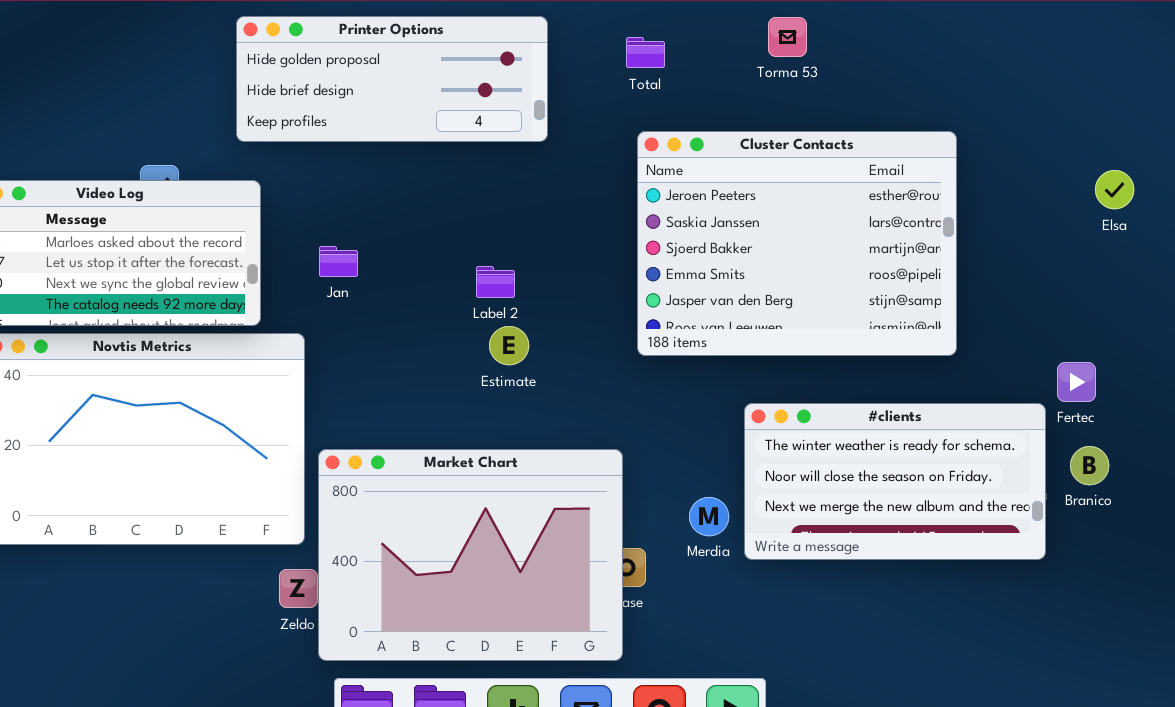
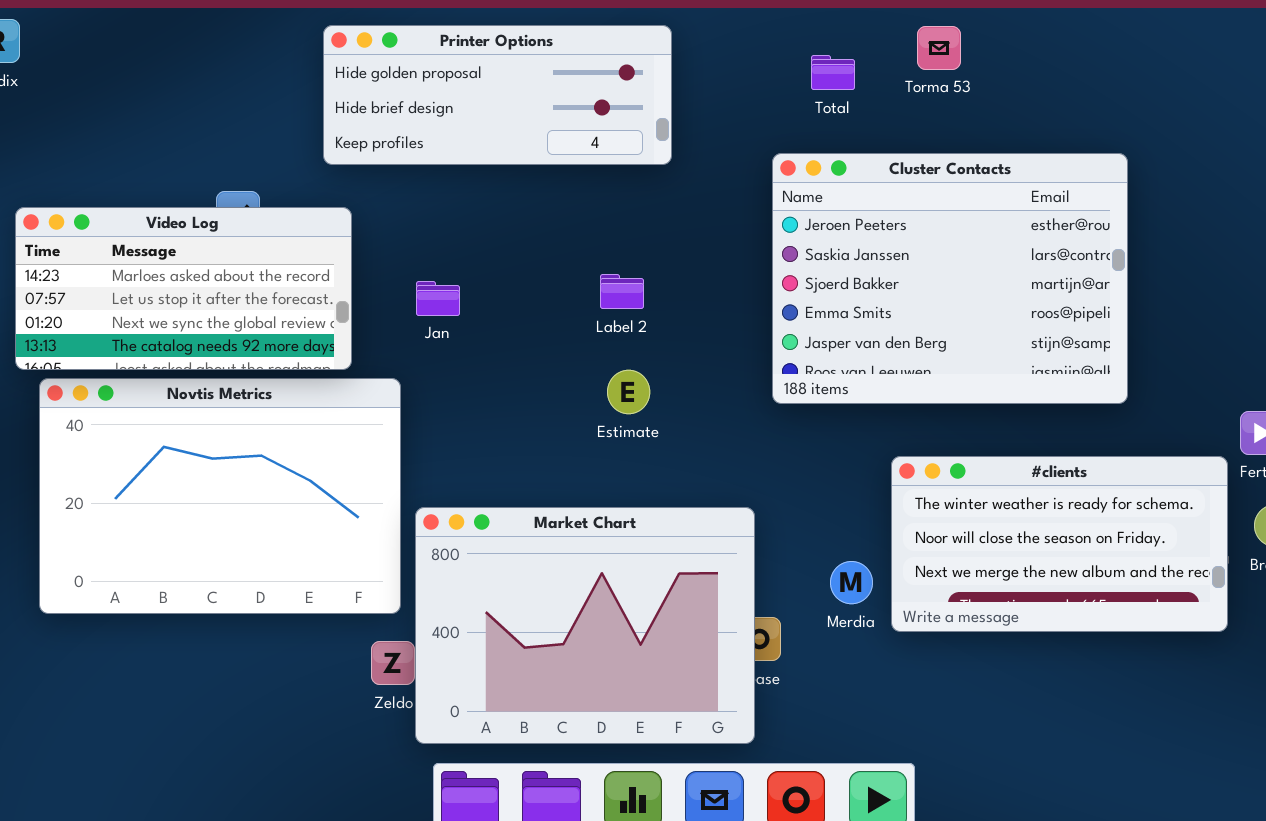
Total: [626,37,665,68] -> [811,55,855,90], moved
Label 2: [476,266,515,298] -> [600,274,644,309], moved

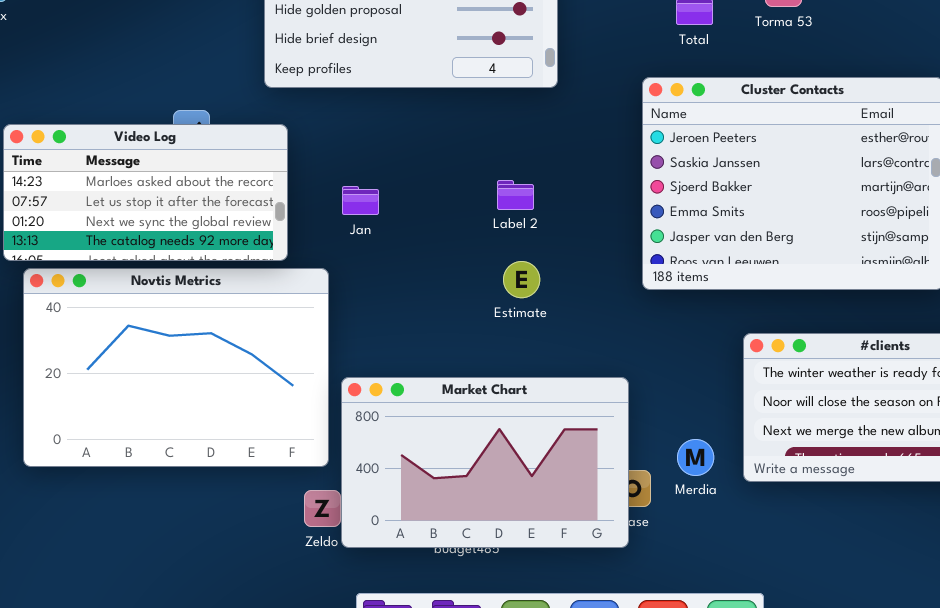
Market Chart: [415,507,755,744] -> [341,377,629,548], resized
Merdia: [830,561,873,604] -> [677,439,714,476], moved

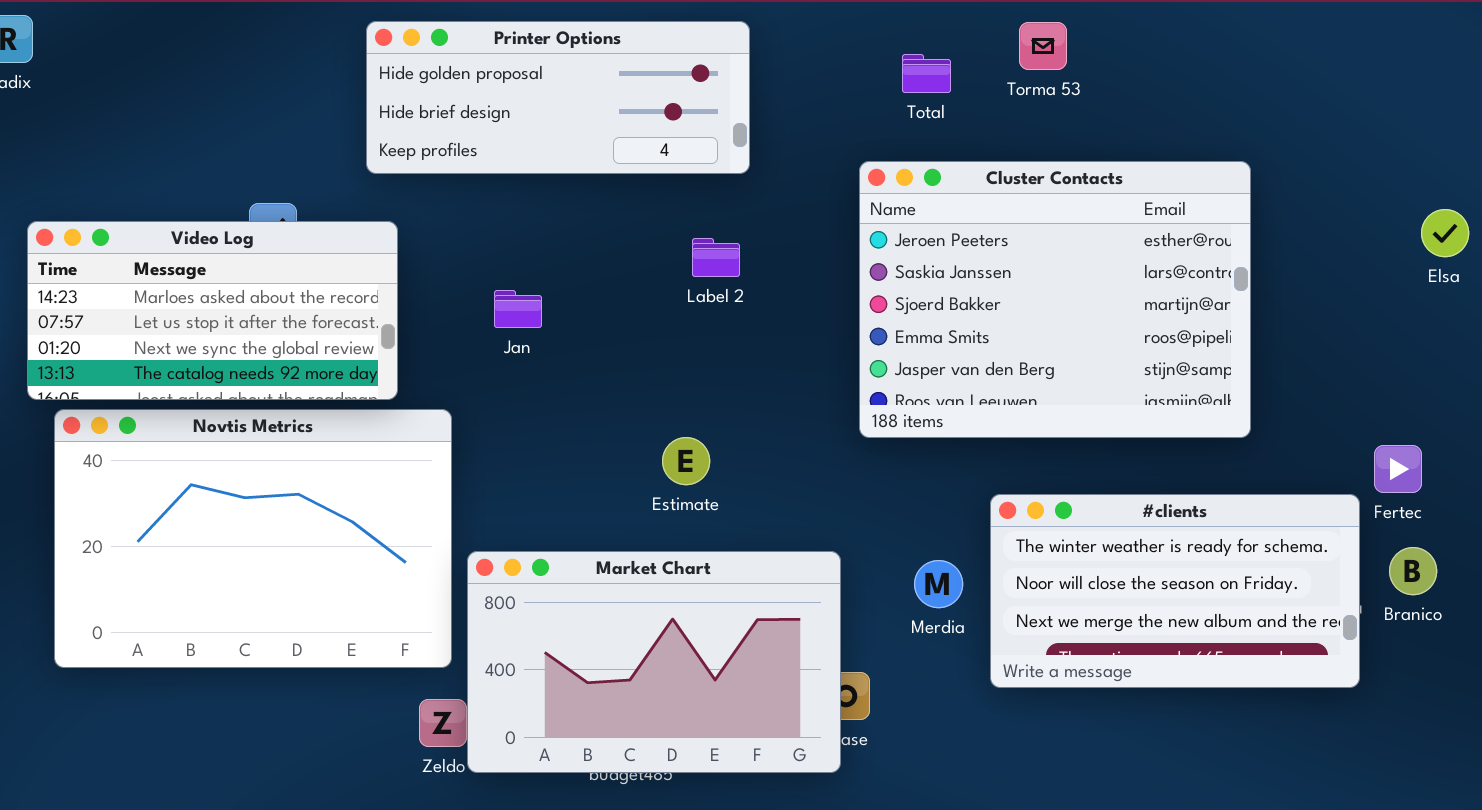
Label 2: [497,180,534,210] -> [692,238,740,277], moved
Jan: [342,186,379,215] -> [494,290,542,328], moved
Estimate: [503,261,540,298] -> [662,437,710,485], moved
Merdia: [677,439,714,476] -> [914,560,963,608], moved

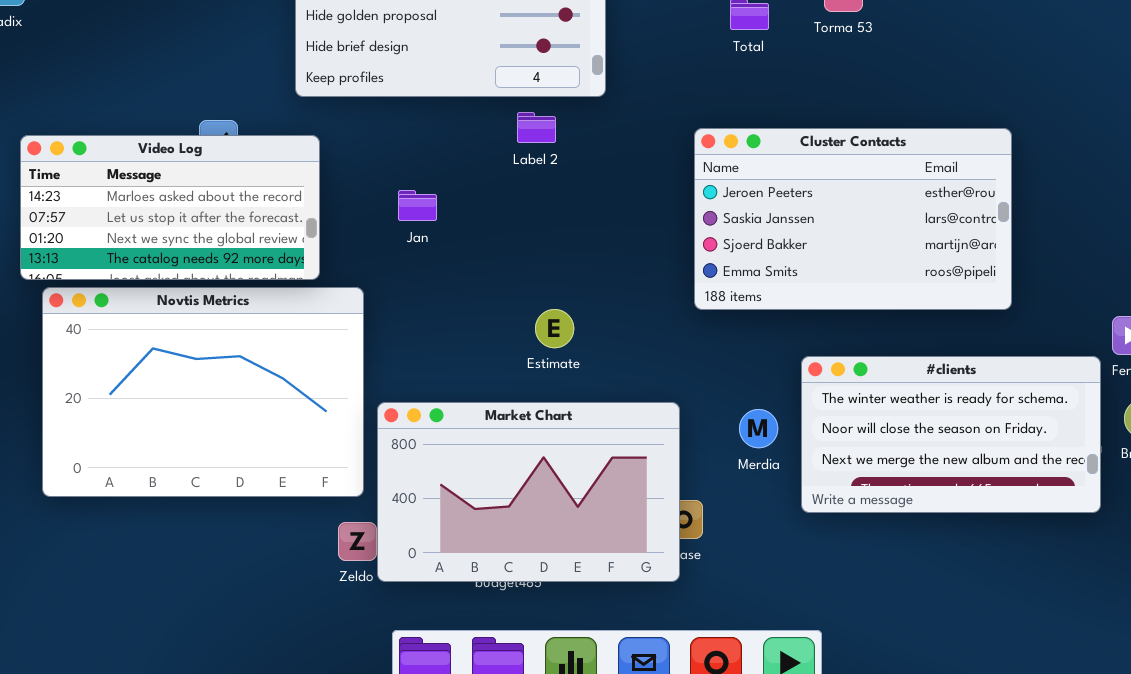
Cluster Contacts: [859,161,1251,438] -> [694,128,1012,310], resized
Label 2: [692,238,740,277] -> [517,112,556,143], moved

